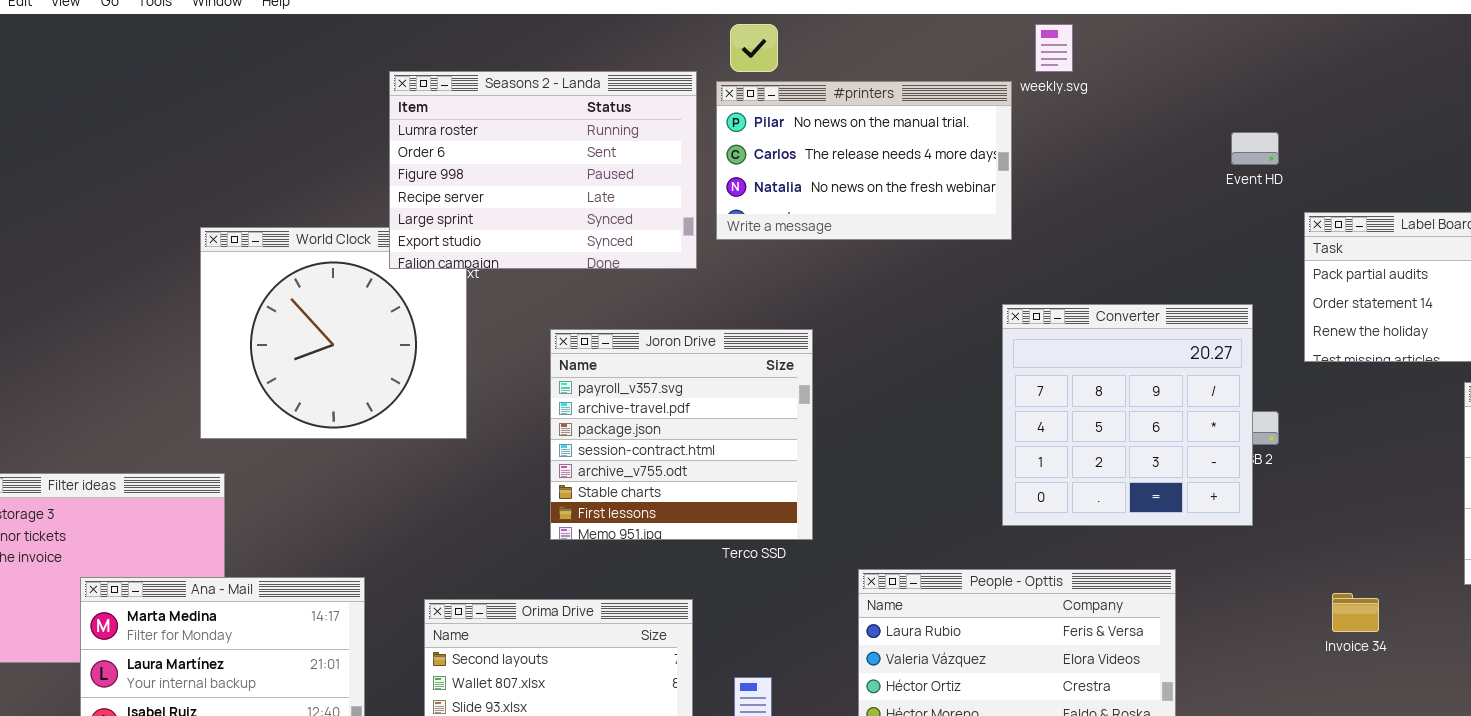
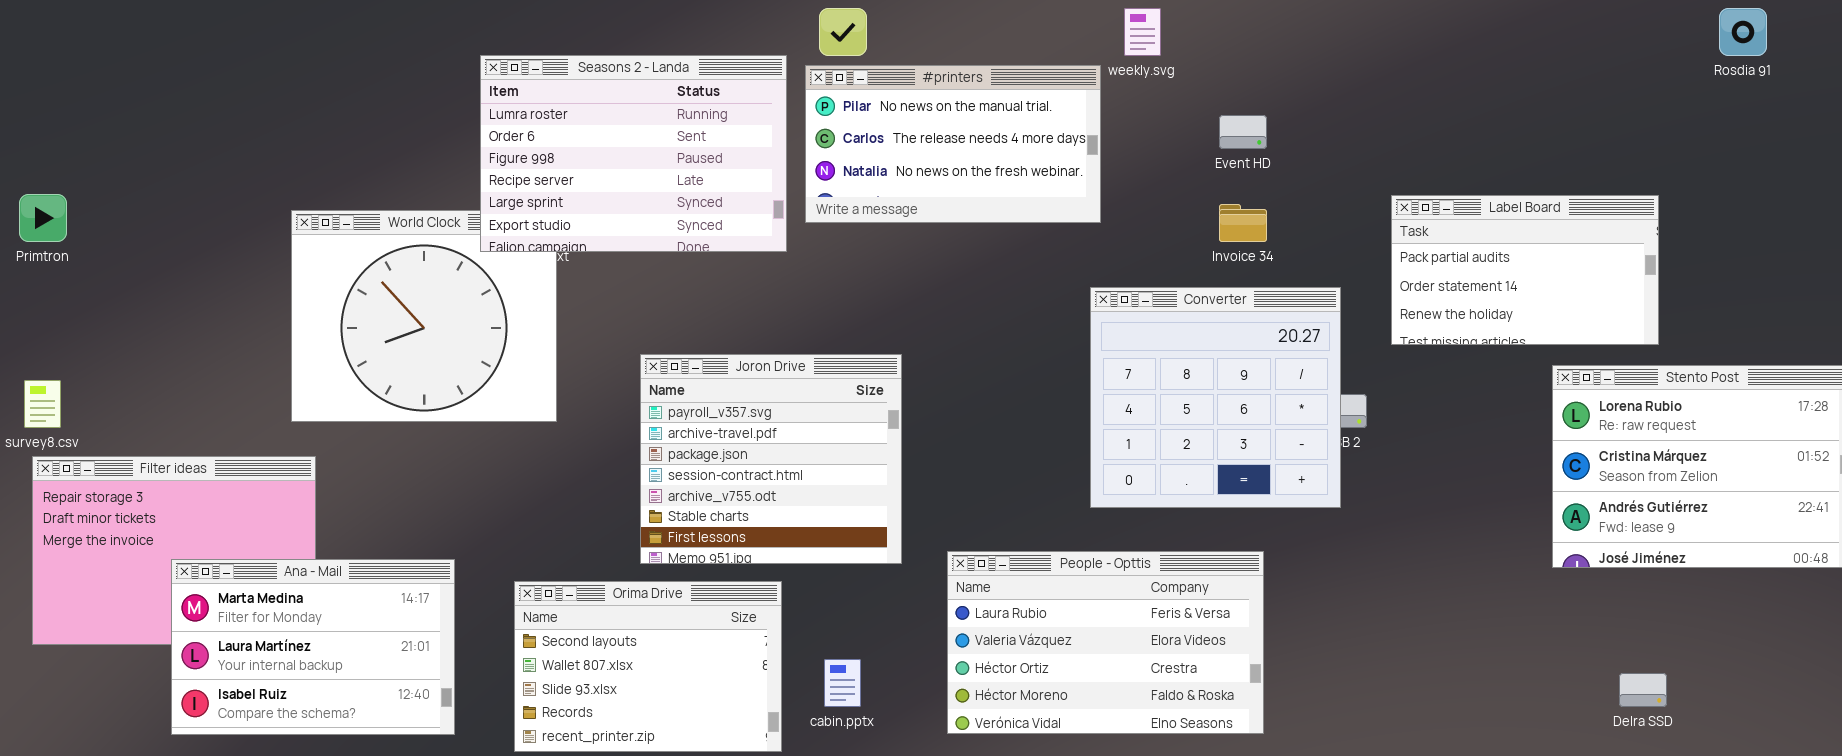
Event HD: [1231,132,1279,165] -> [1219,115,1267,149], moved
Joron Drive: [550,329,813,540] -> [640,354,902,564], moved
Invoice 34: [1332,593,1379,632] -> [1219,204,1267,242], moved

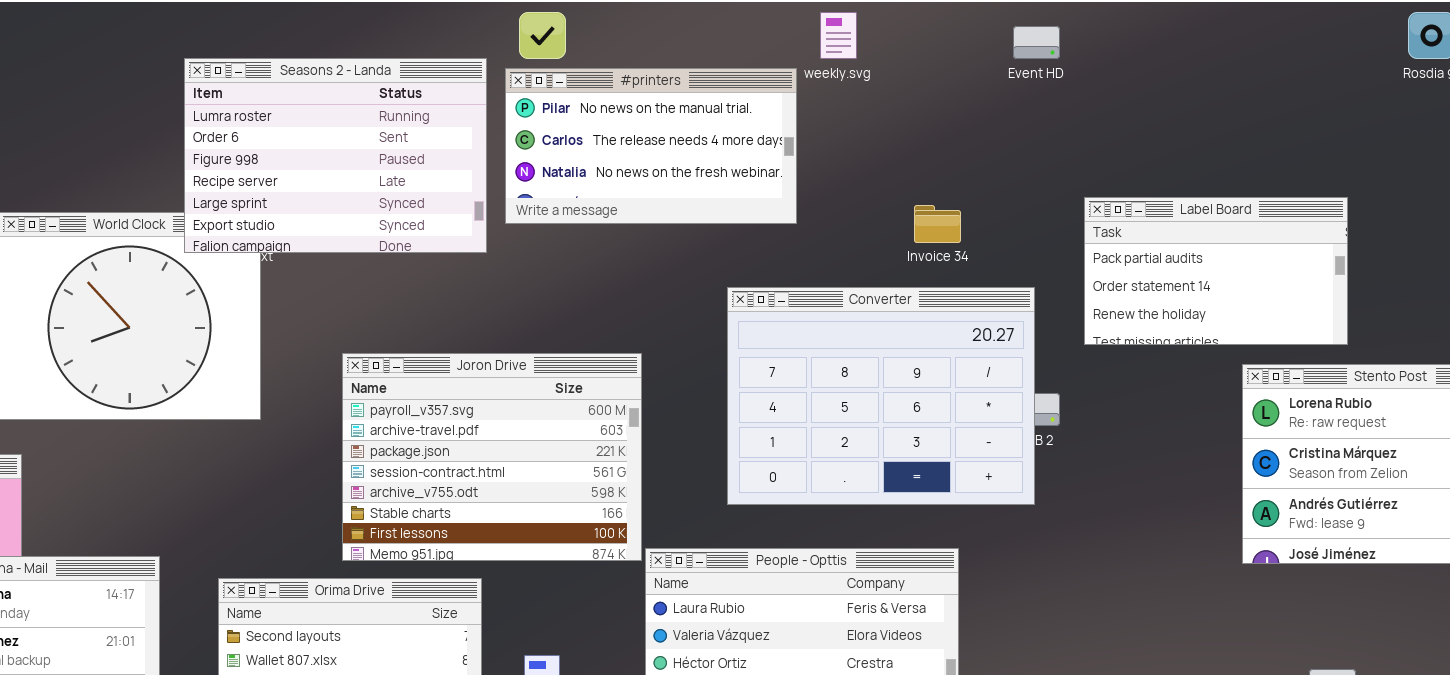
Event HD: [1219,115,1267,149] -> [1013,26,1060,59], moved
Converter: [1090,287,1341,508] -> [727,287,1035,505], resized
Joron Drive: [640,354,902,564] -> [342,353,642,561], resized

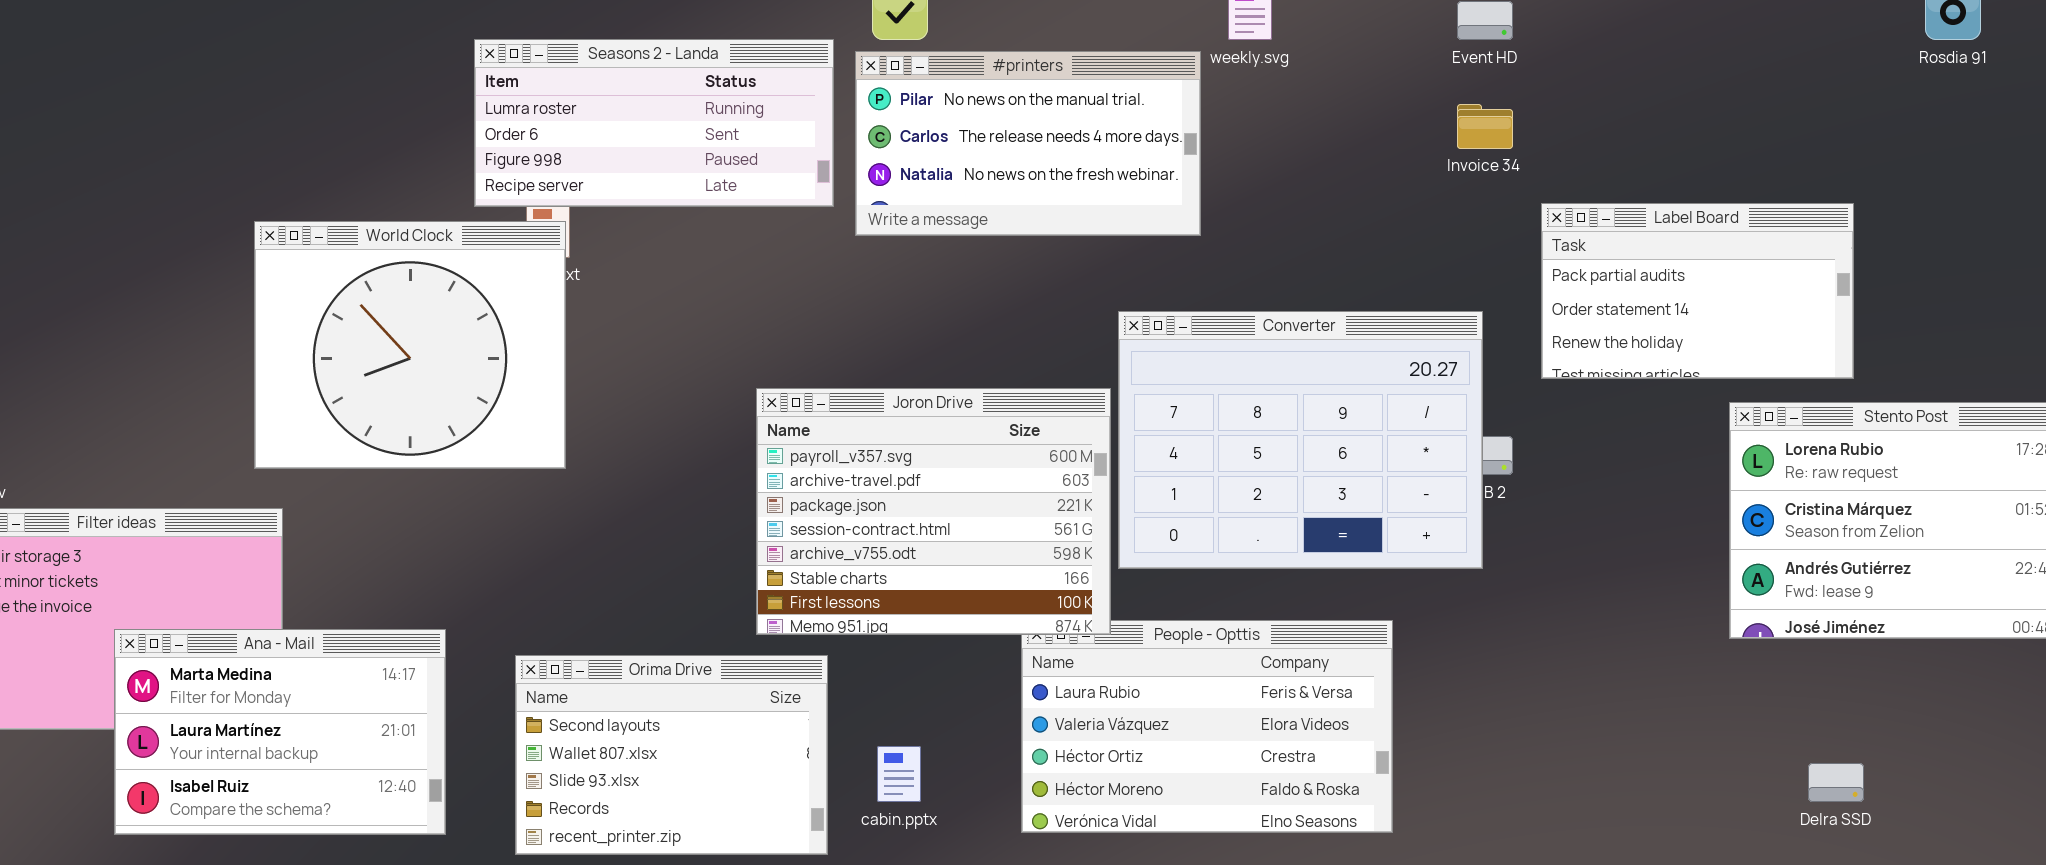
Seasons 2 - Landa: [184,58,487,253] -> [474,39,834,207], resized
Invoice 34: [914,205,961,243] -> [1457,104,1513,149], moved
Joron Drive: [342,353,642,561] -> [756,388,1111,635], moved

